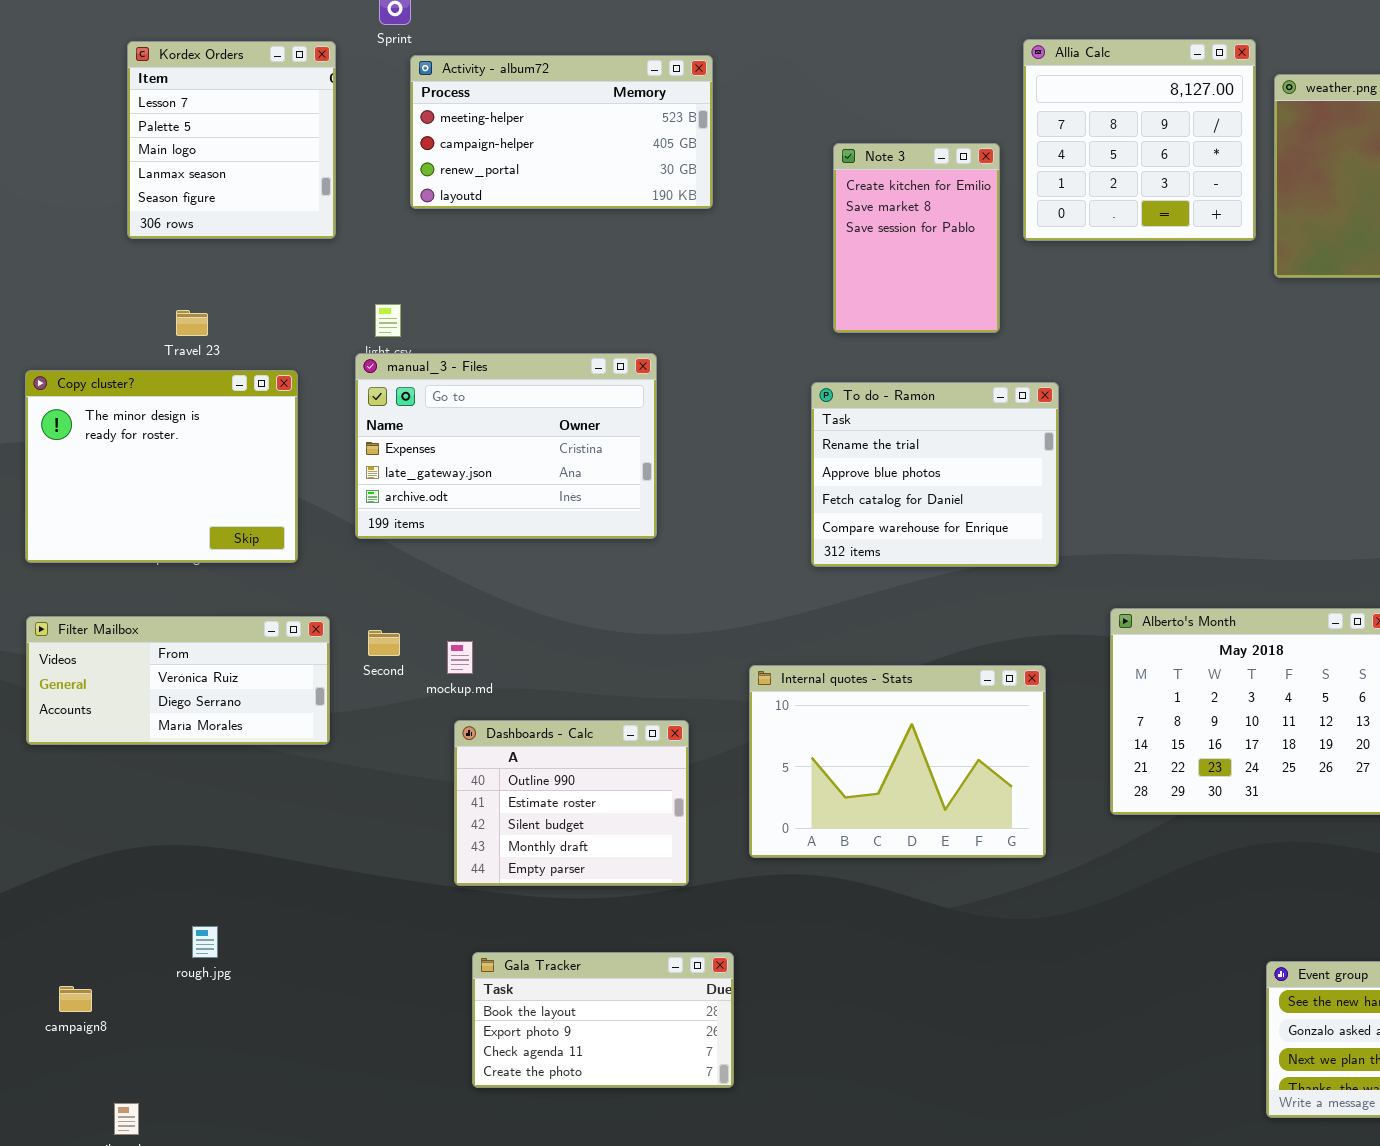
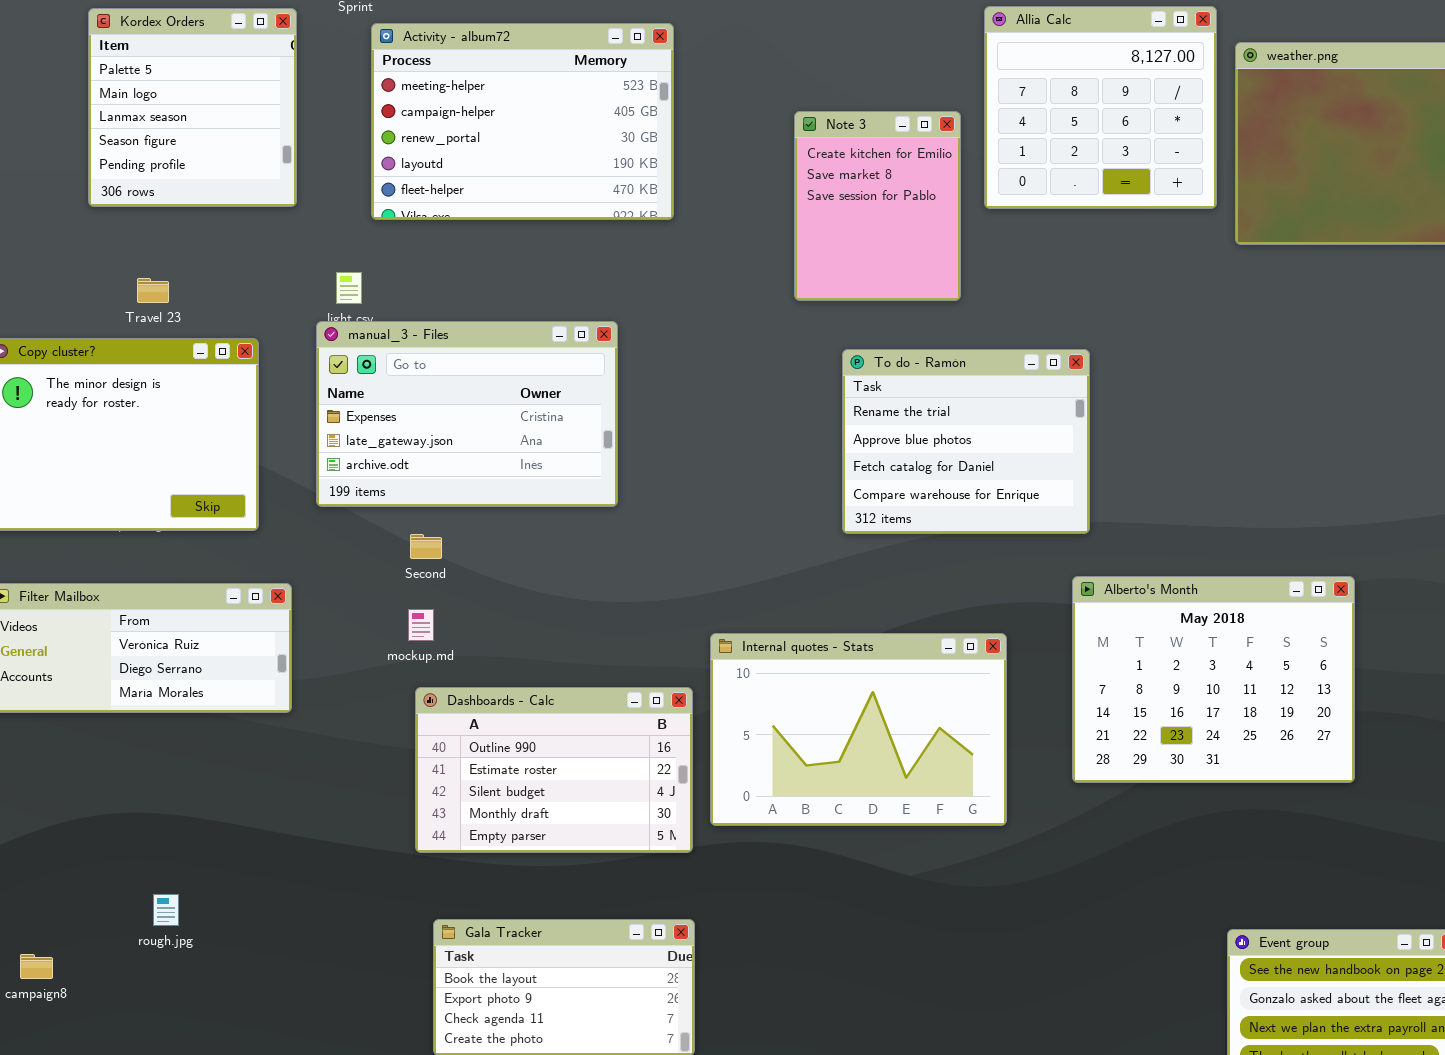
Kordex Orders: [127,41,336,239] -> [88,8,297,207], scrolled down 1 row
Activity - album72: [410,55,713,209] -> [371,23,674,220], resized
To do - Ramón: [811,382,1059,567] -> [842,349,1090,534], moved
Second: [368,630,400,656] -> [410,534,442,559], moved
Dashboards - Calc: [454,720,689,886] -> [415,687,693,853], resized

